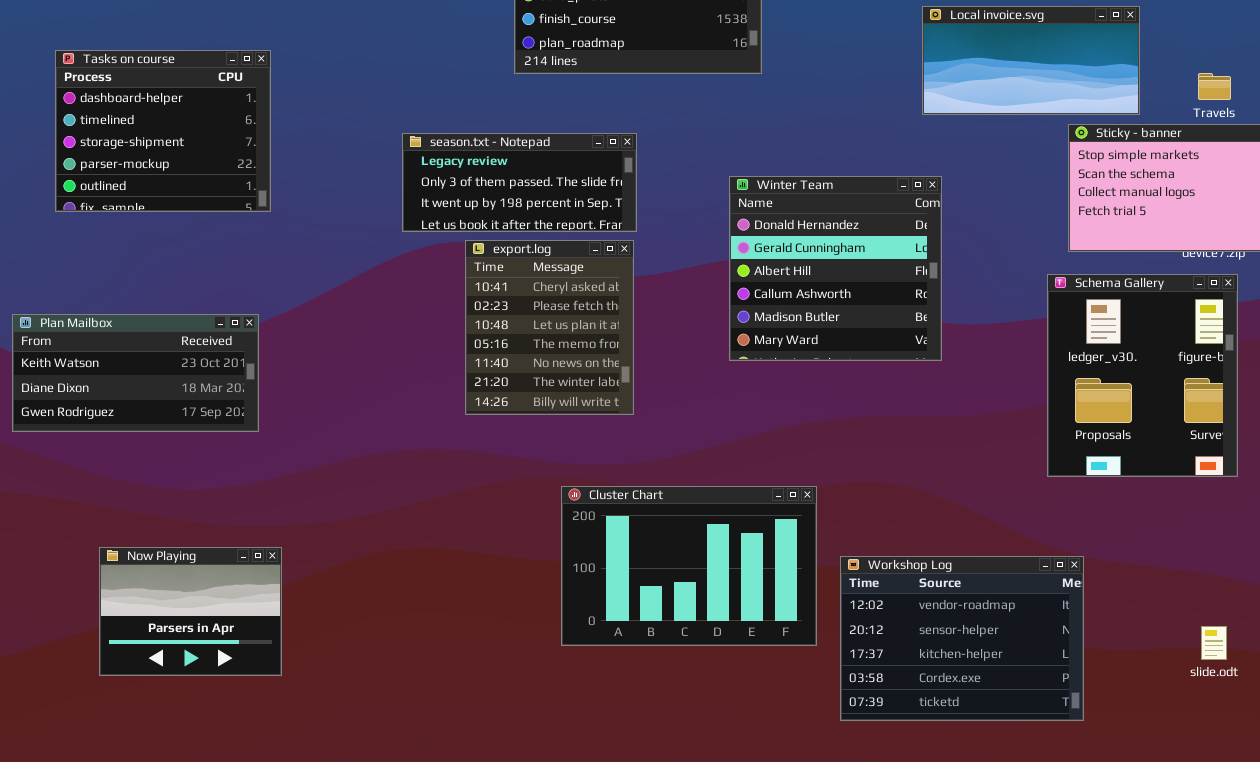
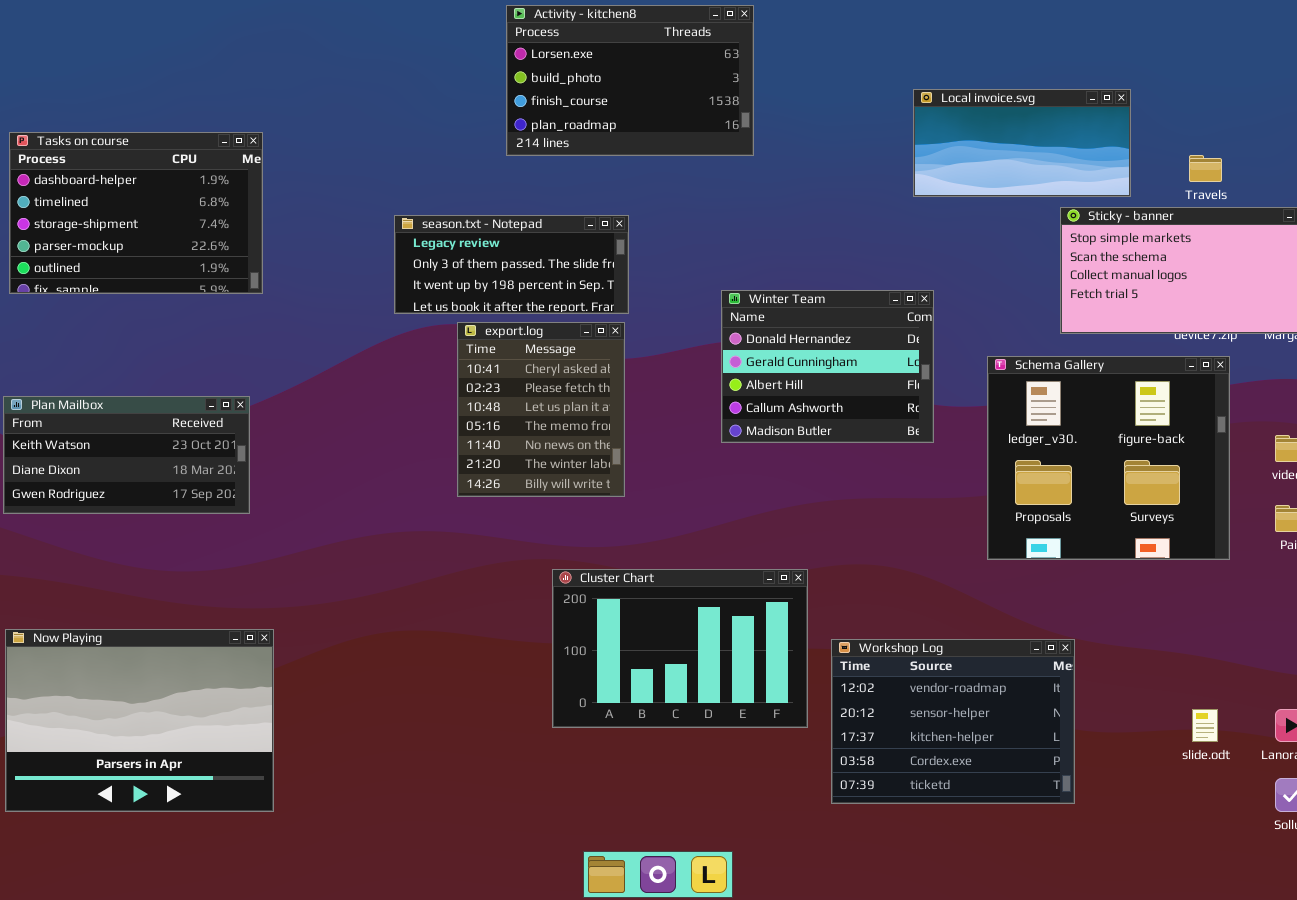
Tasks on course: [55,50,271,212] -> [9,132,263,294], resized
Winter Team: [729,176,942,361] -> [721,290,934,443], resized
Schema Gallery: [1047,274,1238,477] -> [987,356,1230,560], resized
Now Playing: [99,547,282,676] -> [5,629,274,812], resized

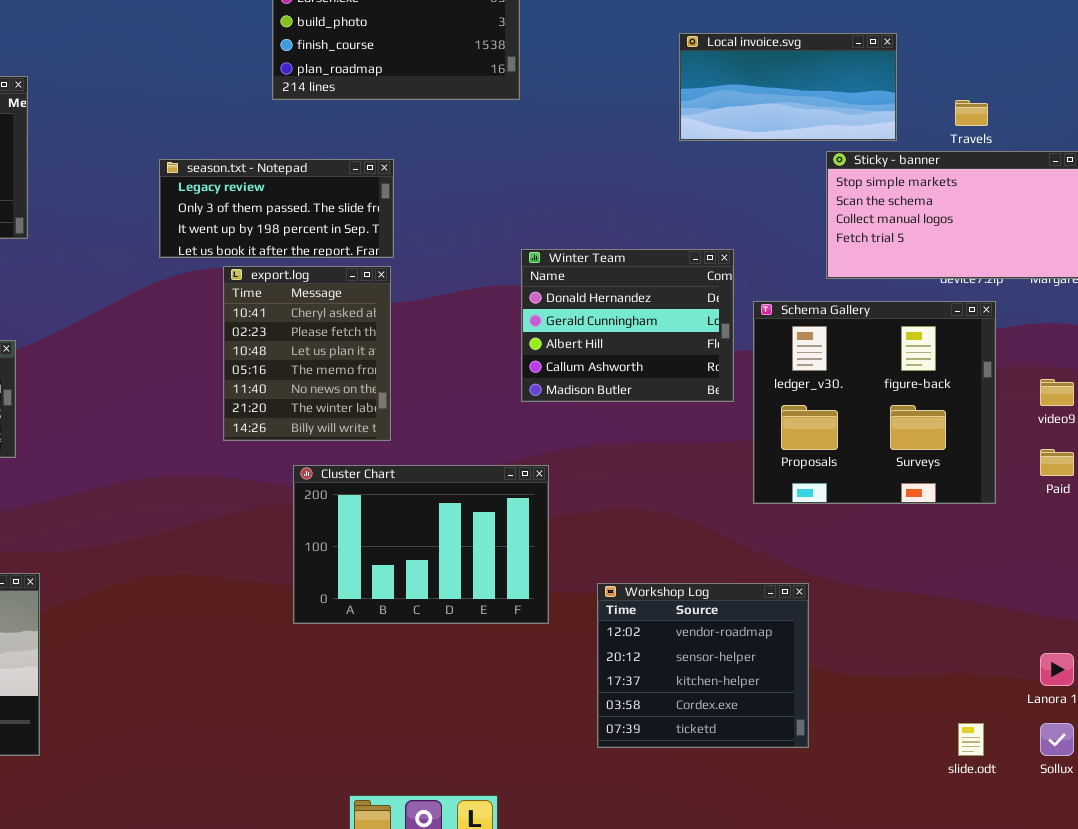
Winter Team: [721,290,934,443] -> [521,249,734,402], moved
Cluster Chart: [552,569,808,728] -> [293,465,549,624], moved
Workshop Log: [831,639,1075,804] -> [597,583,809,748], resized
slide.odt: [1192,709,1218,742] -> [958,723,984,756], moved

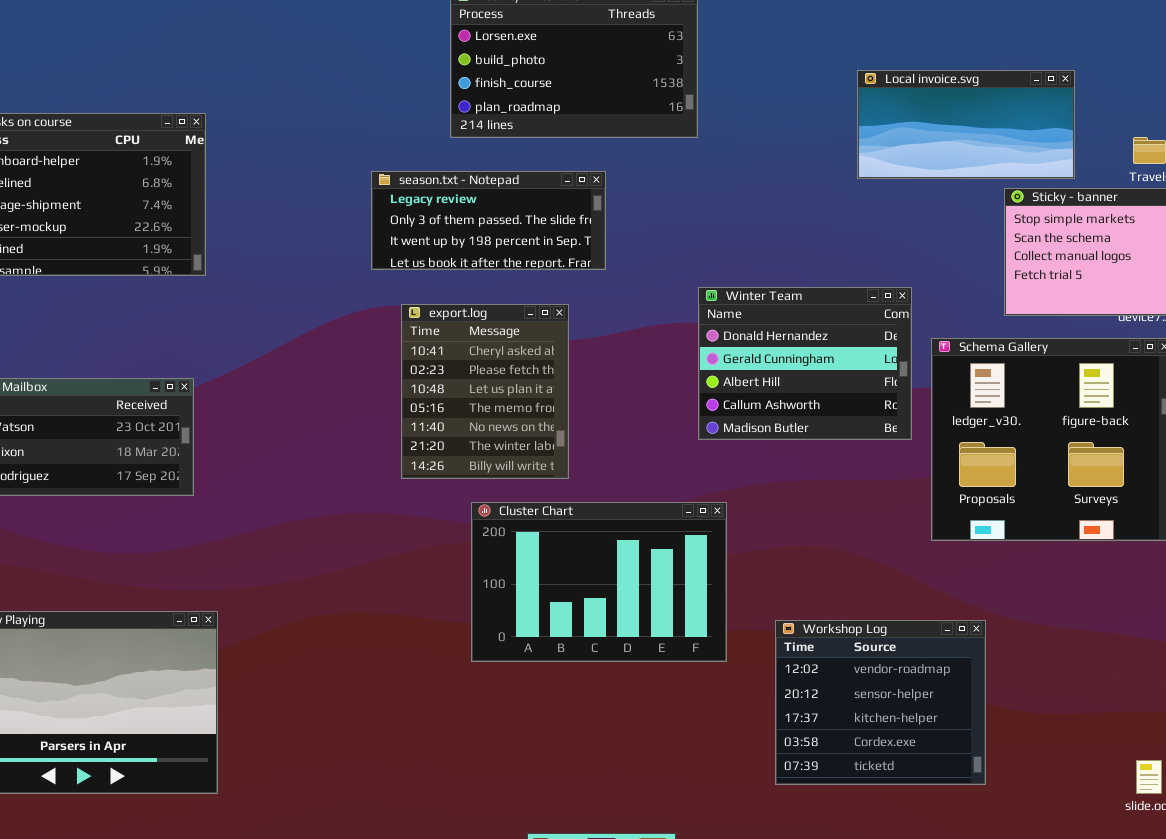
season.txt - Notepad: [159,159,394,258] -> [371,171,606,270], moved

